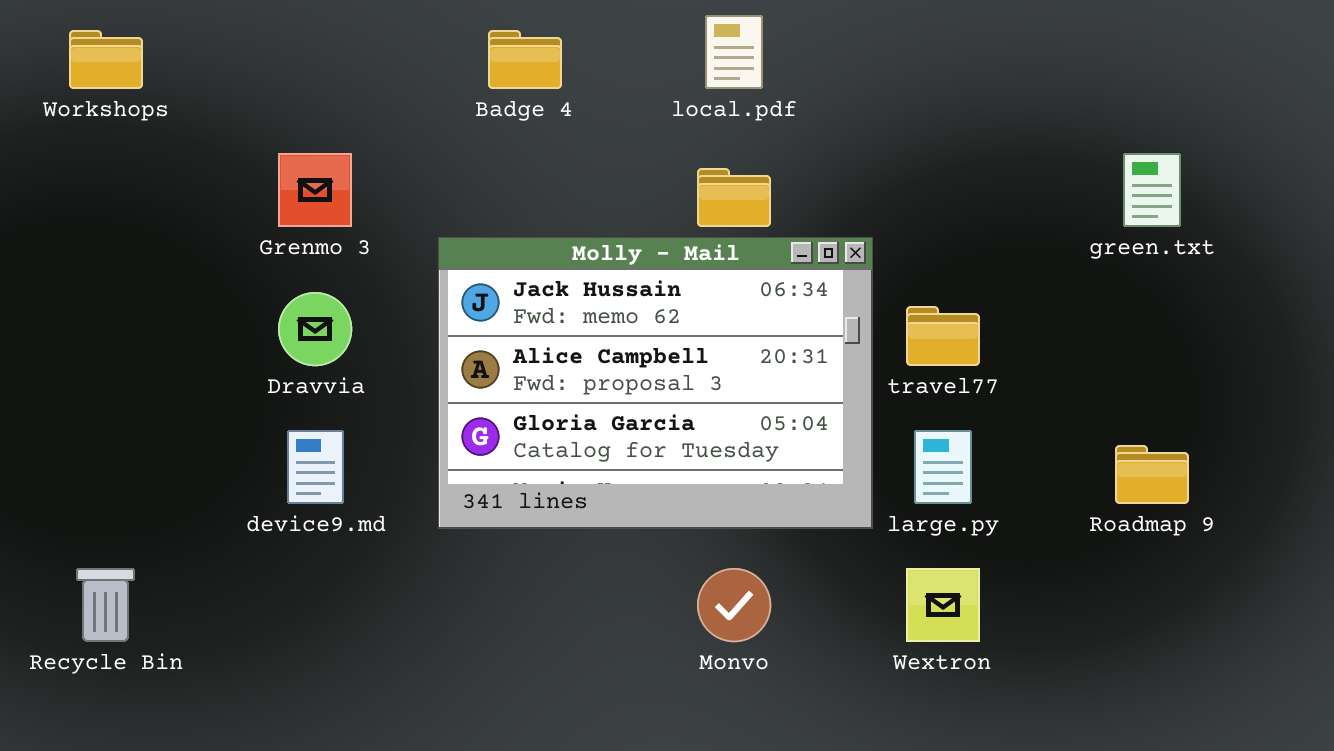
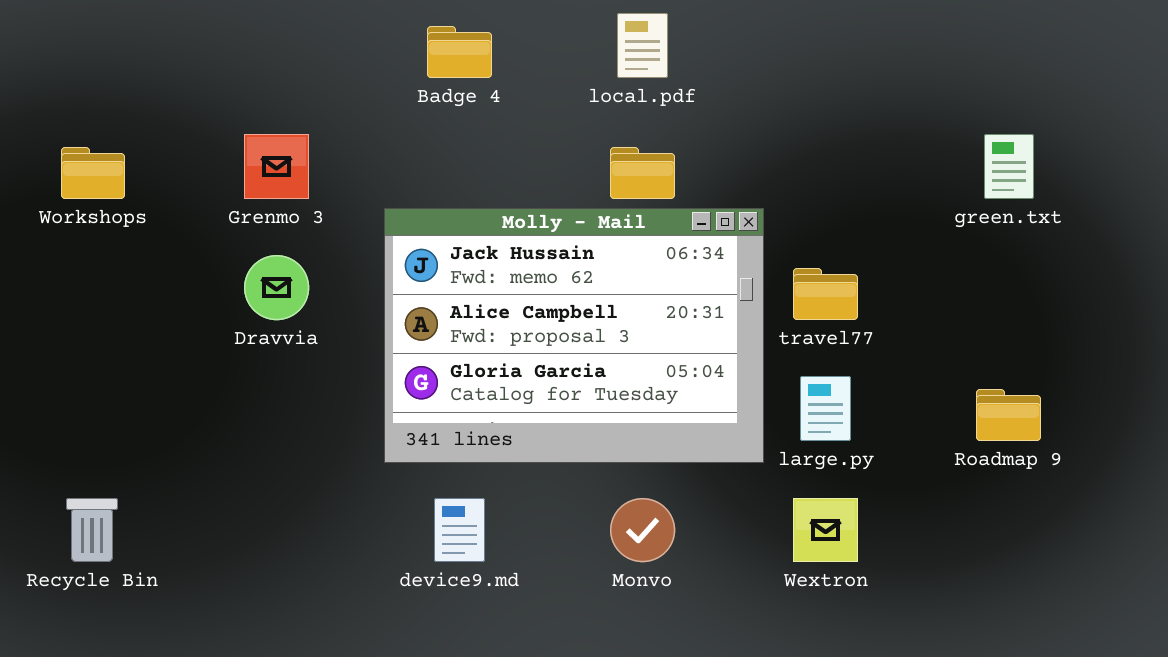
Workshops: [69,30,143,89] -> [61,147,125,199], moved
device9.md: [287,430,344,504] -> [434,498,485,562], moved

